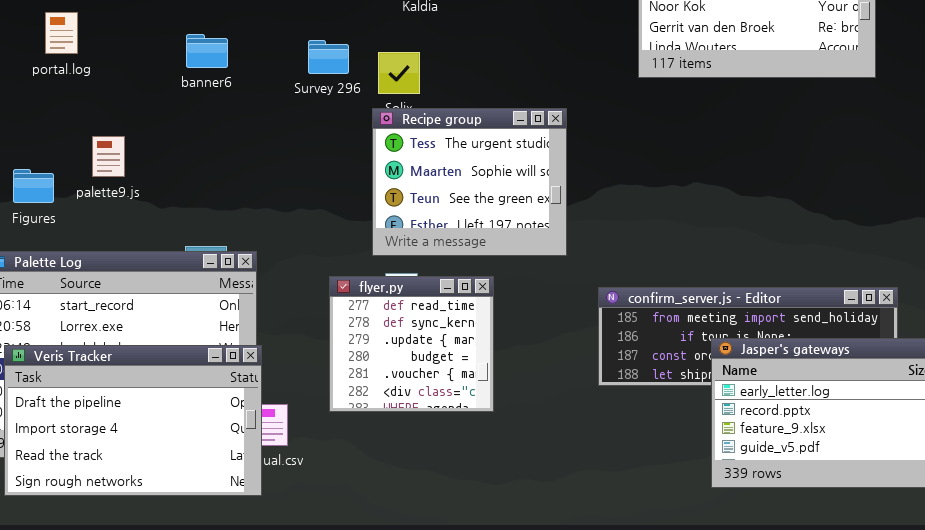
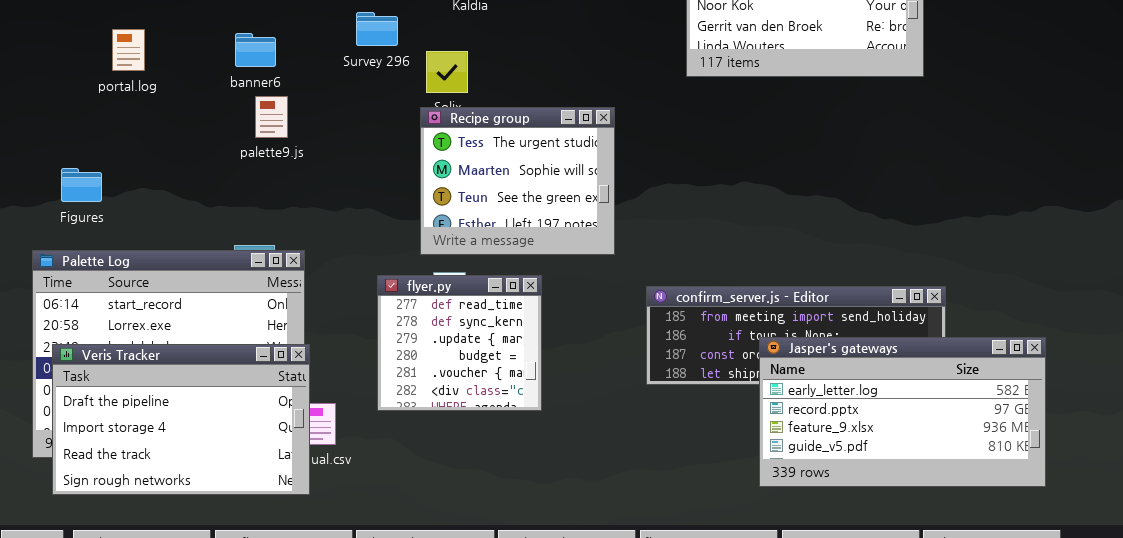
portal.log: [45,12,78,54] -> [112,29,145,71], moved
Survey 296: [308,40,349,74] -> [356,12,398,46], moved
palette9.js: [92,136,125,177] -> [255,96,288,138], moved

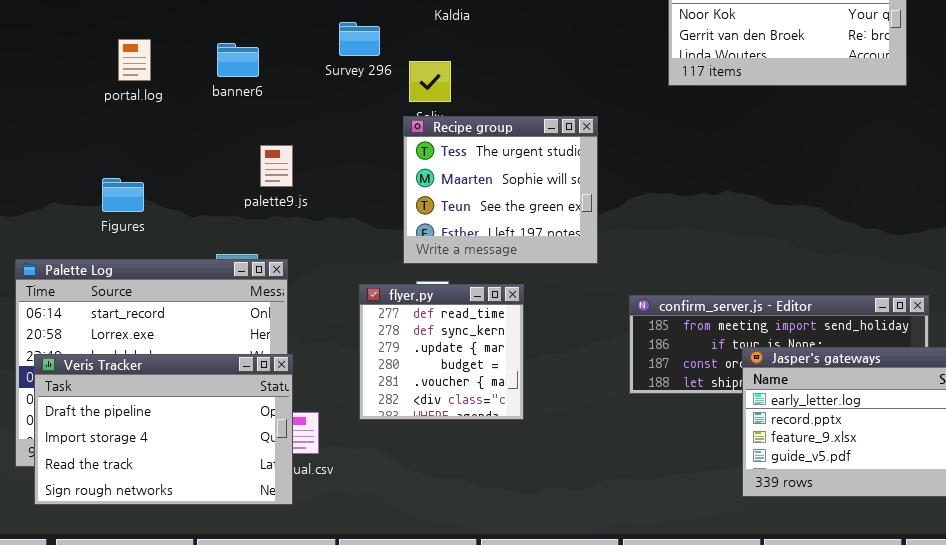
portal.log: [112,29,145,71] -> [118,39,151,81], moved
palette9.js: [255,96,288,138] -> [260,145,293,187], moved
Figures: [61,168,102,202] -> [102,178,144,212], moved

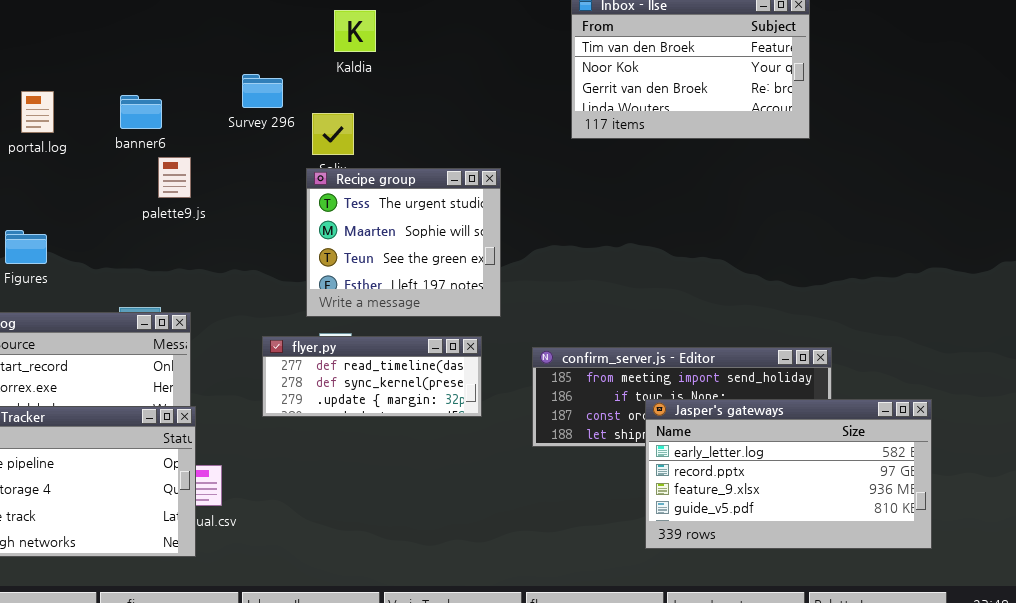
palette9.js: [260,145,293,187] -> [158,157,191,198], moved
flyer.py: [359,284,524,420] -> [262,336,482,417], resized

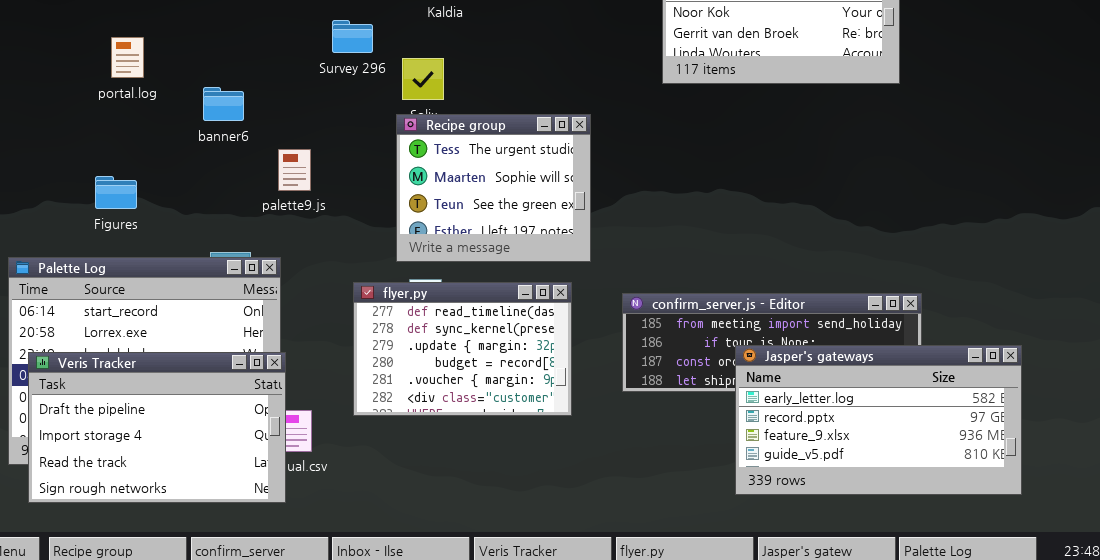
banner6: [120,95,162,129] -> [203,87,244,121], moved
palette9.js: [158,157,191,198] -> [278,149,311,191], moved
flyer.py: [262,336,482,417] -> [353,282,572,416], resized

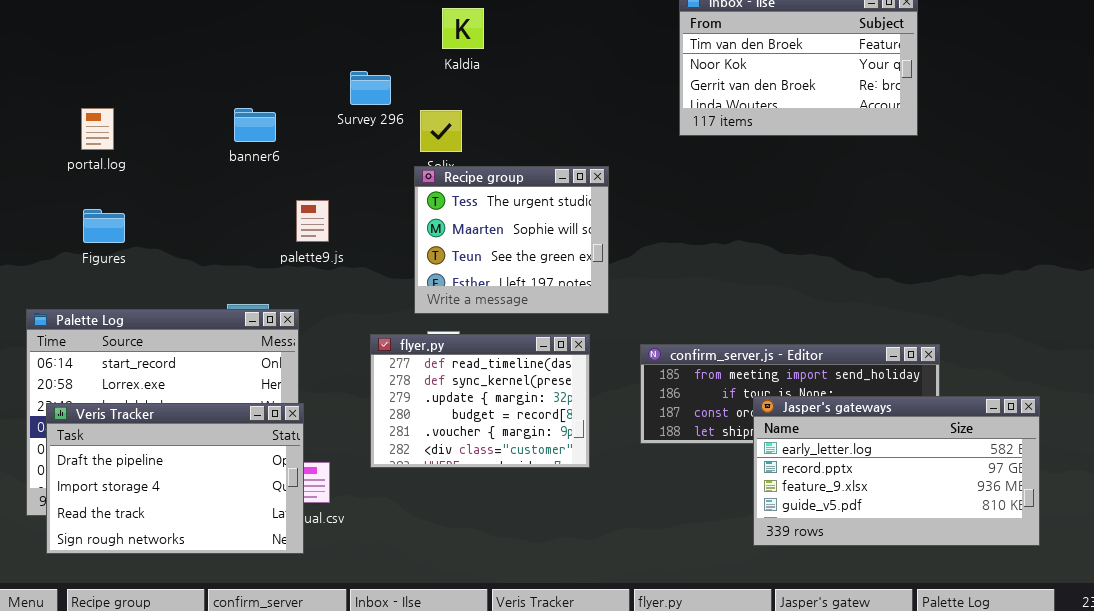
portal.log: [111,37,144,78] -> [81,108,114,150], moved
banner6: [203,87,244,121] -> [234,108,276,142], moved
Figures: [95,176,137,209] -> [83,209,125,243], moved

